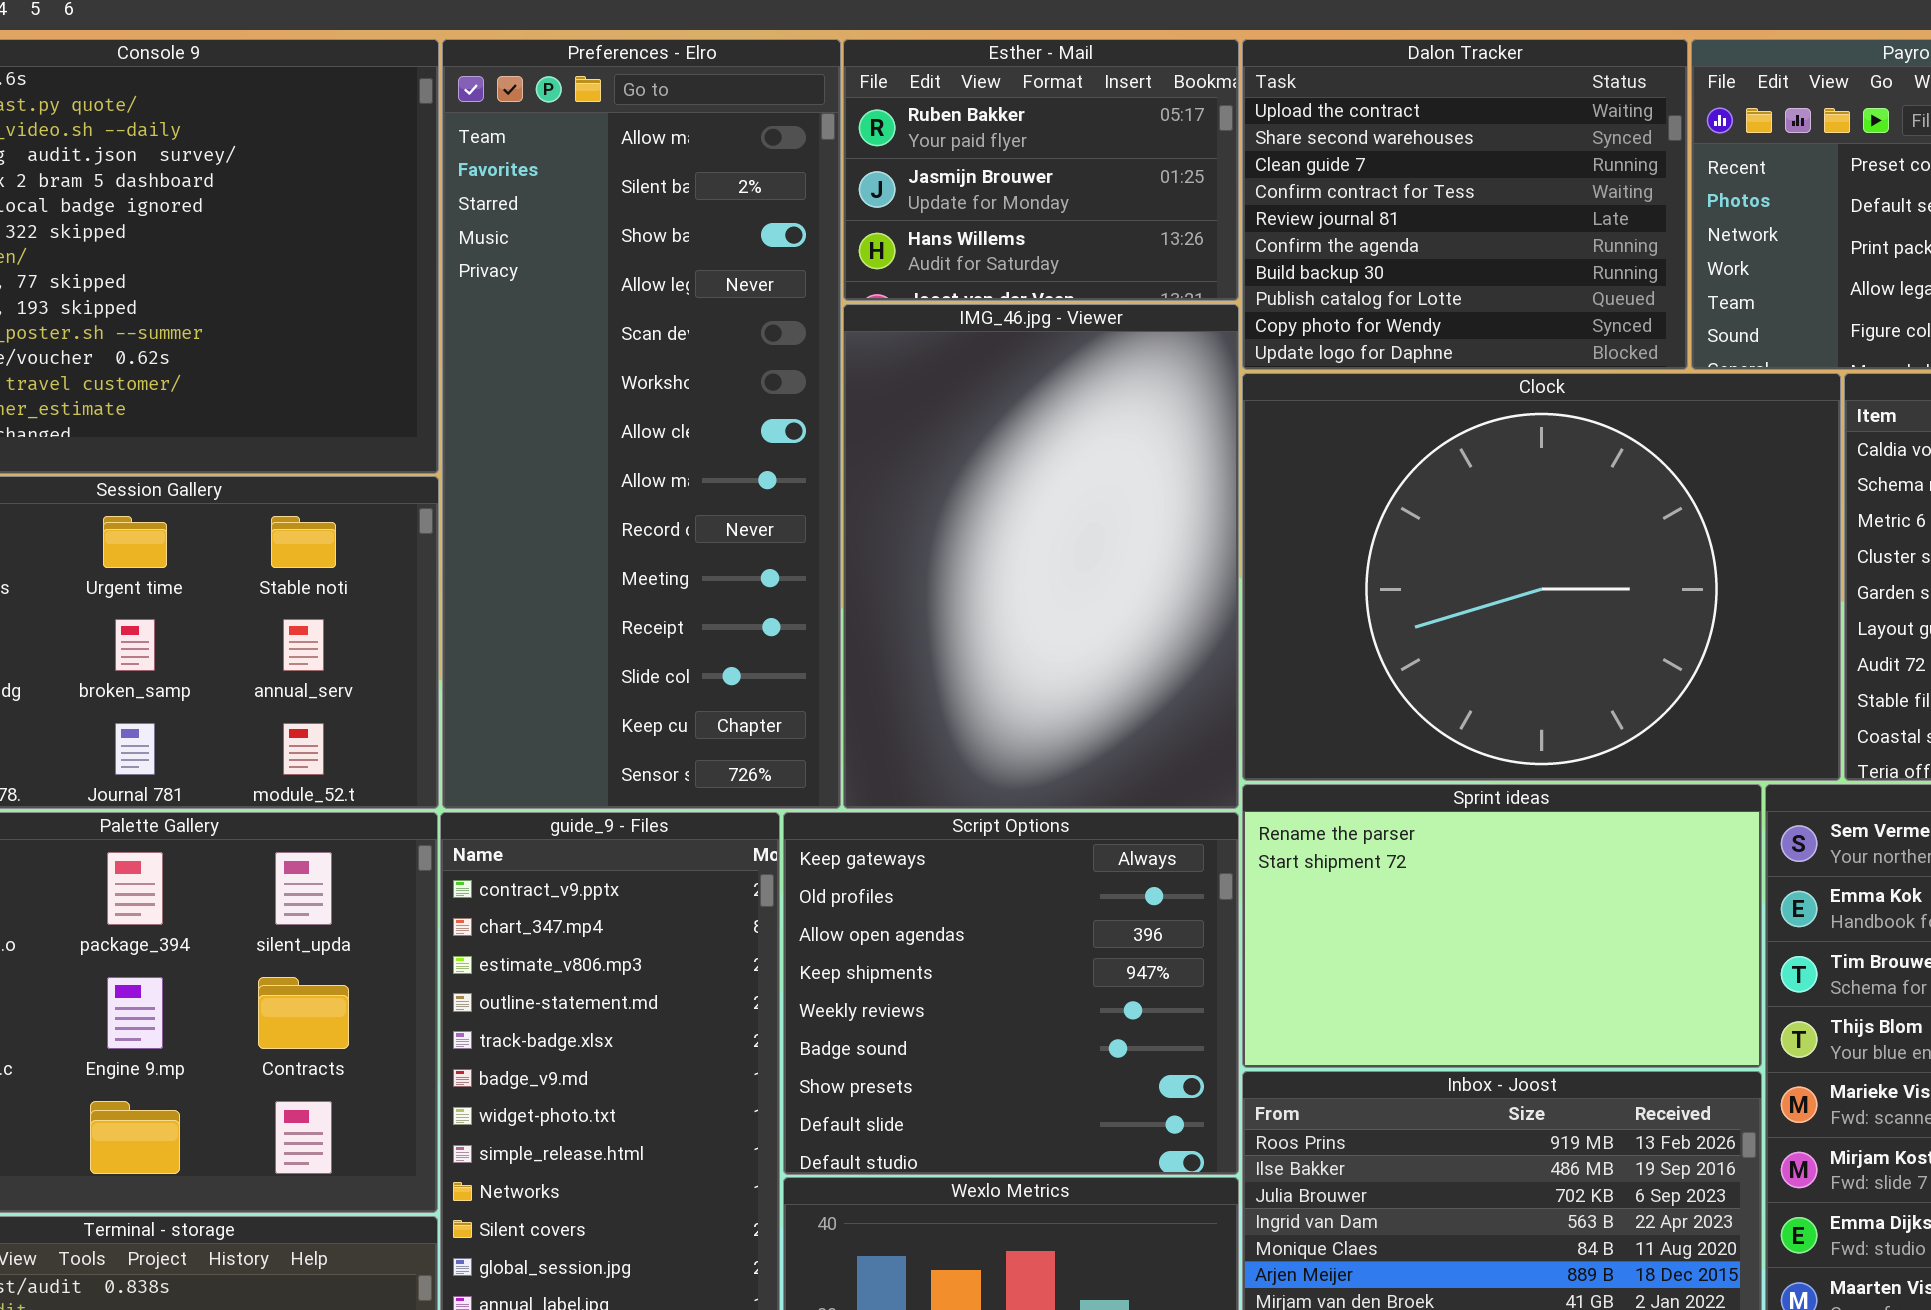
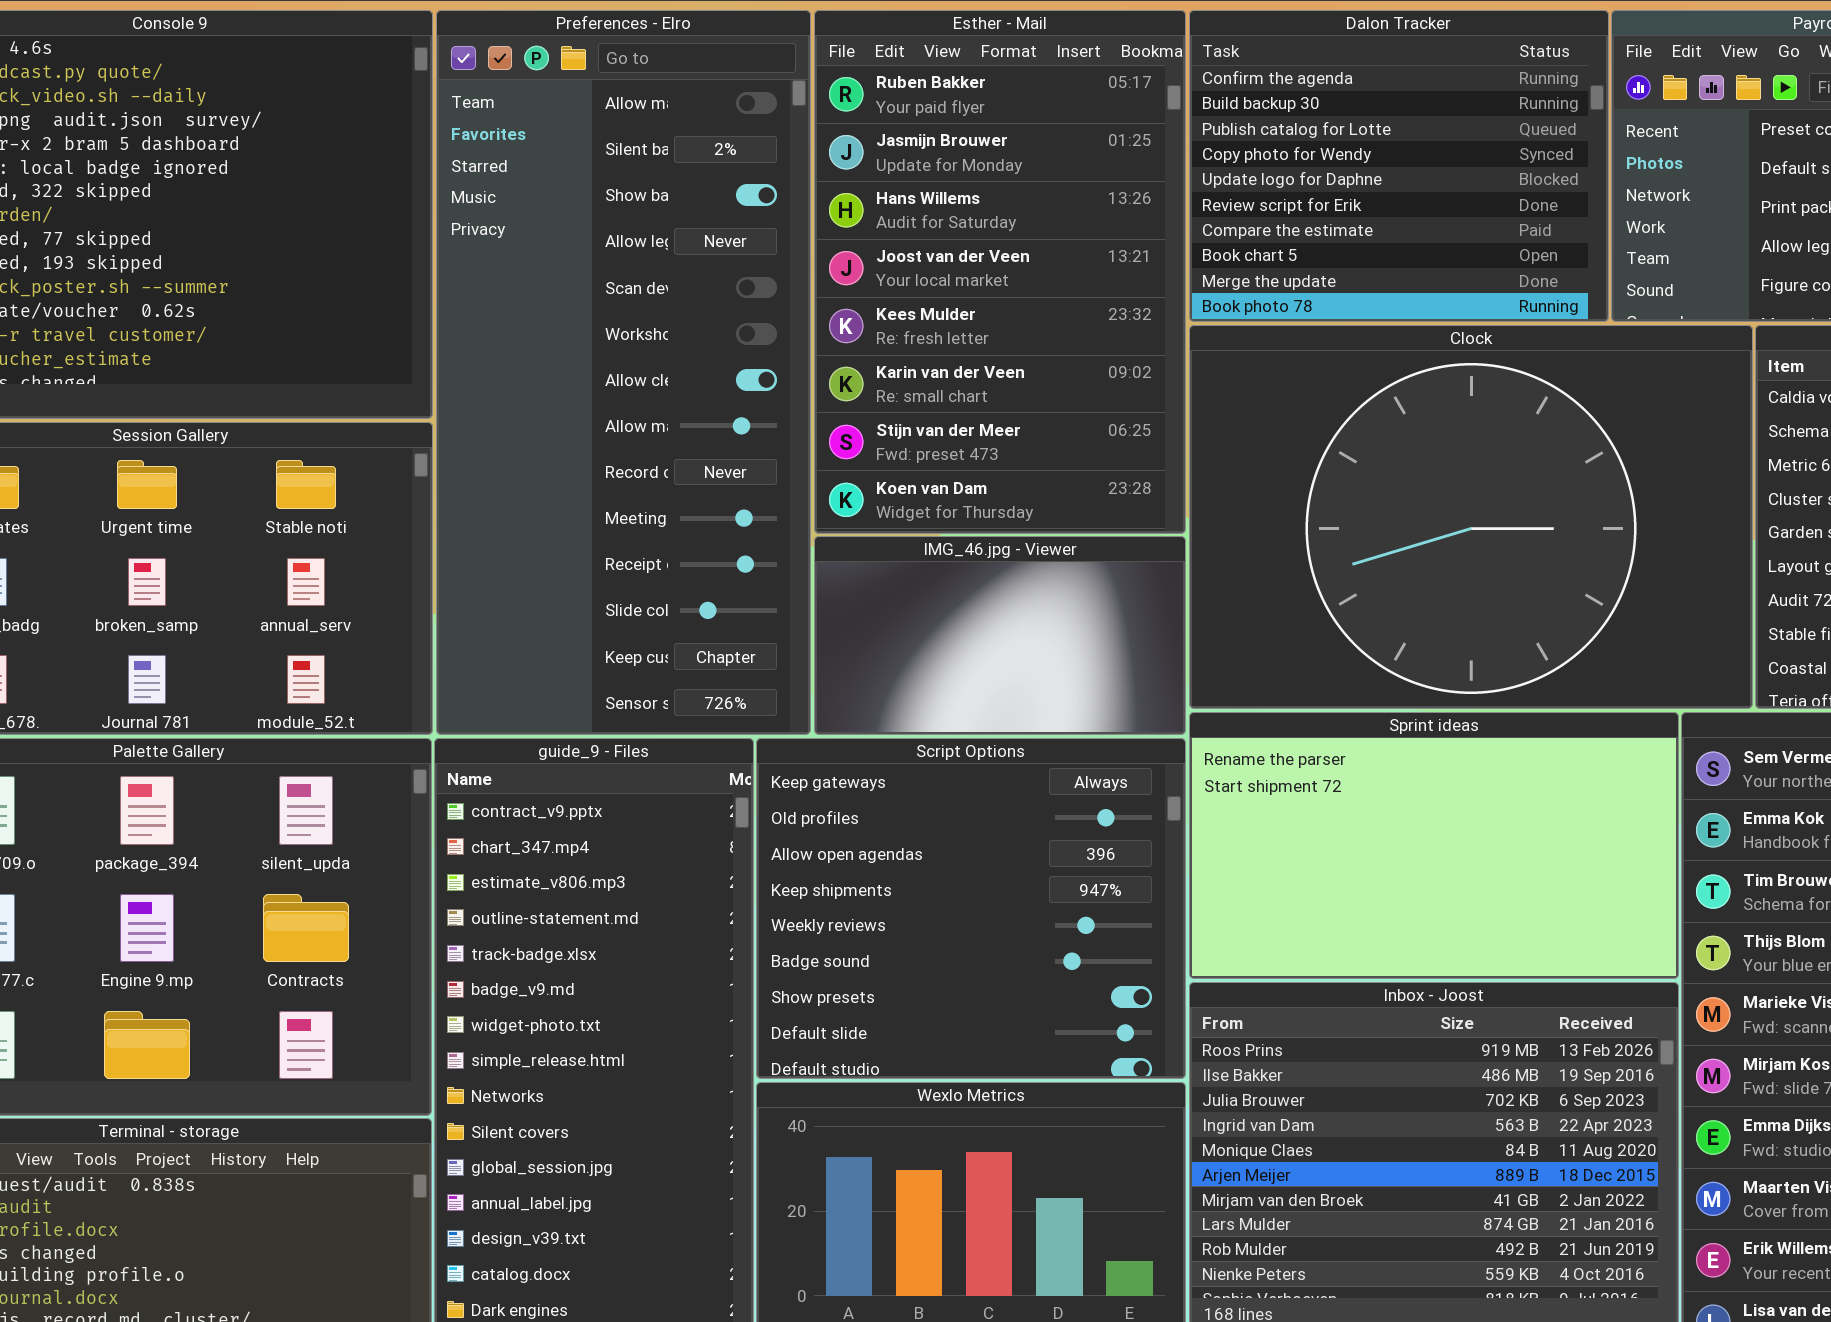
Esther - Mail: [843,39,1239,301] -> [814,10,1186,534], resized
Dalon Tracker: [1242,39,1688,370] -> [1189,10,1609,322], scrolled down 5 rows
IMG_46.jpg - Viewer: [843,304,1239,809] -> [814,536,1186,735], resized

